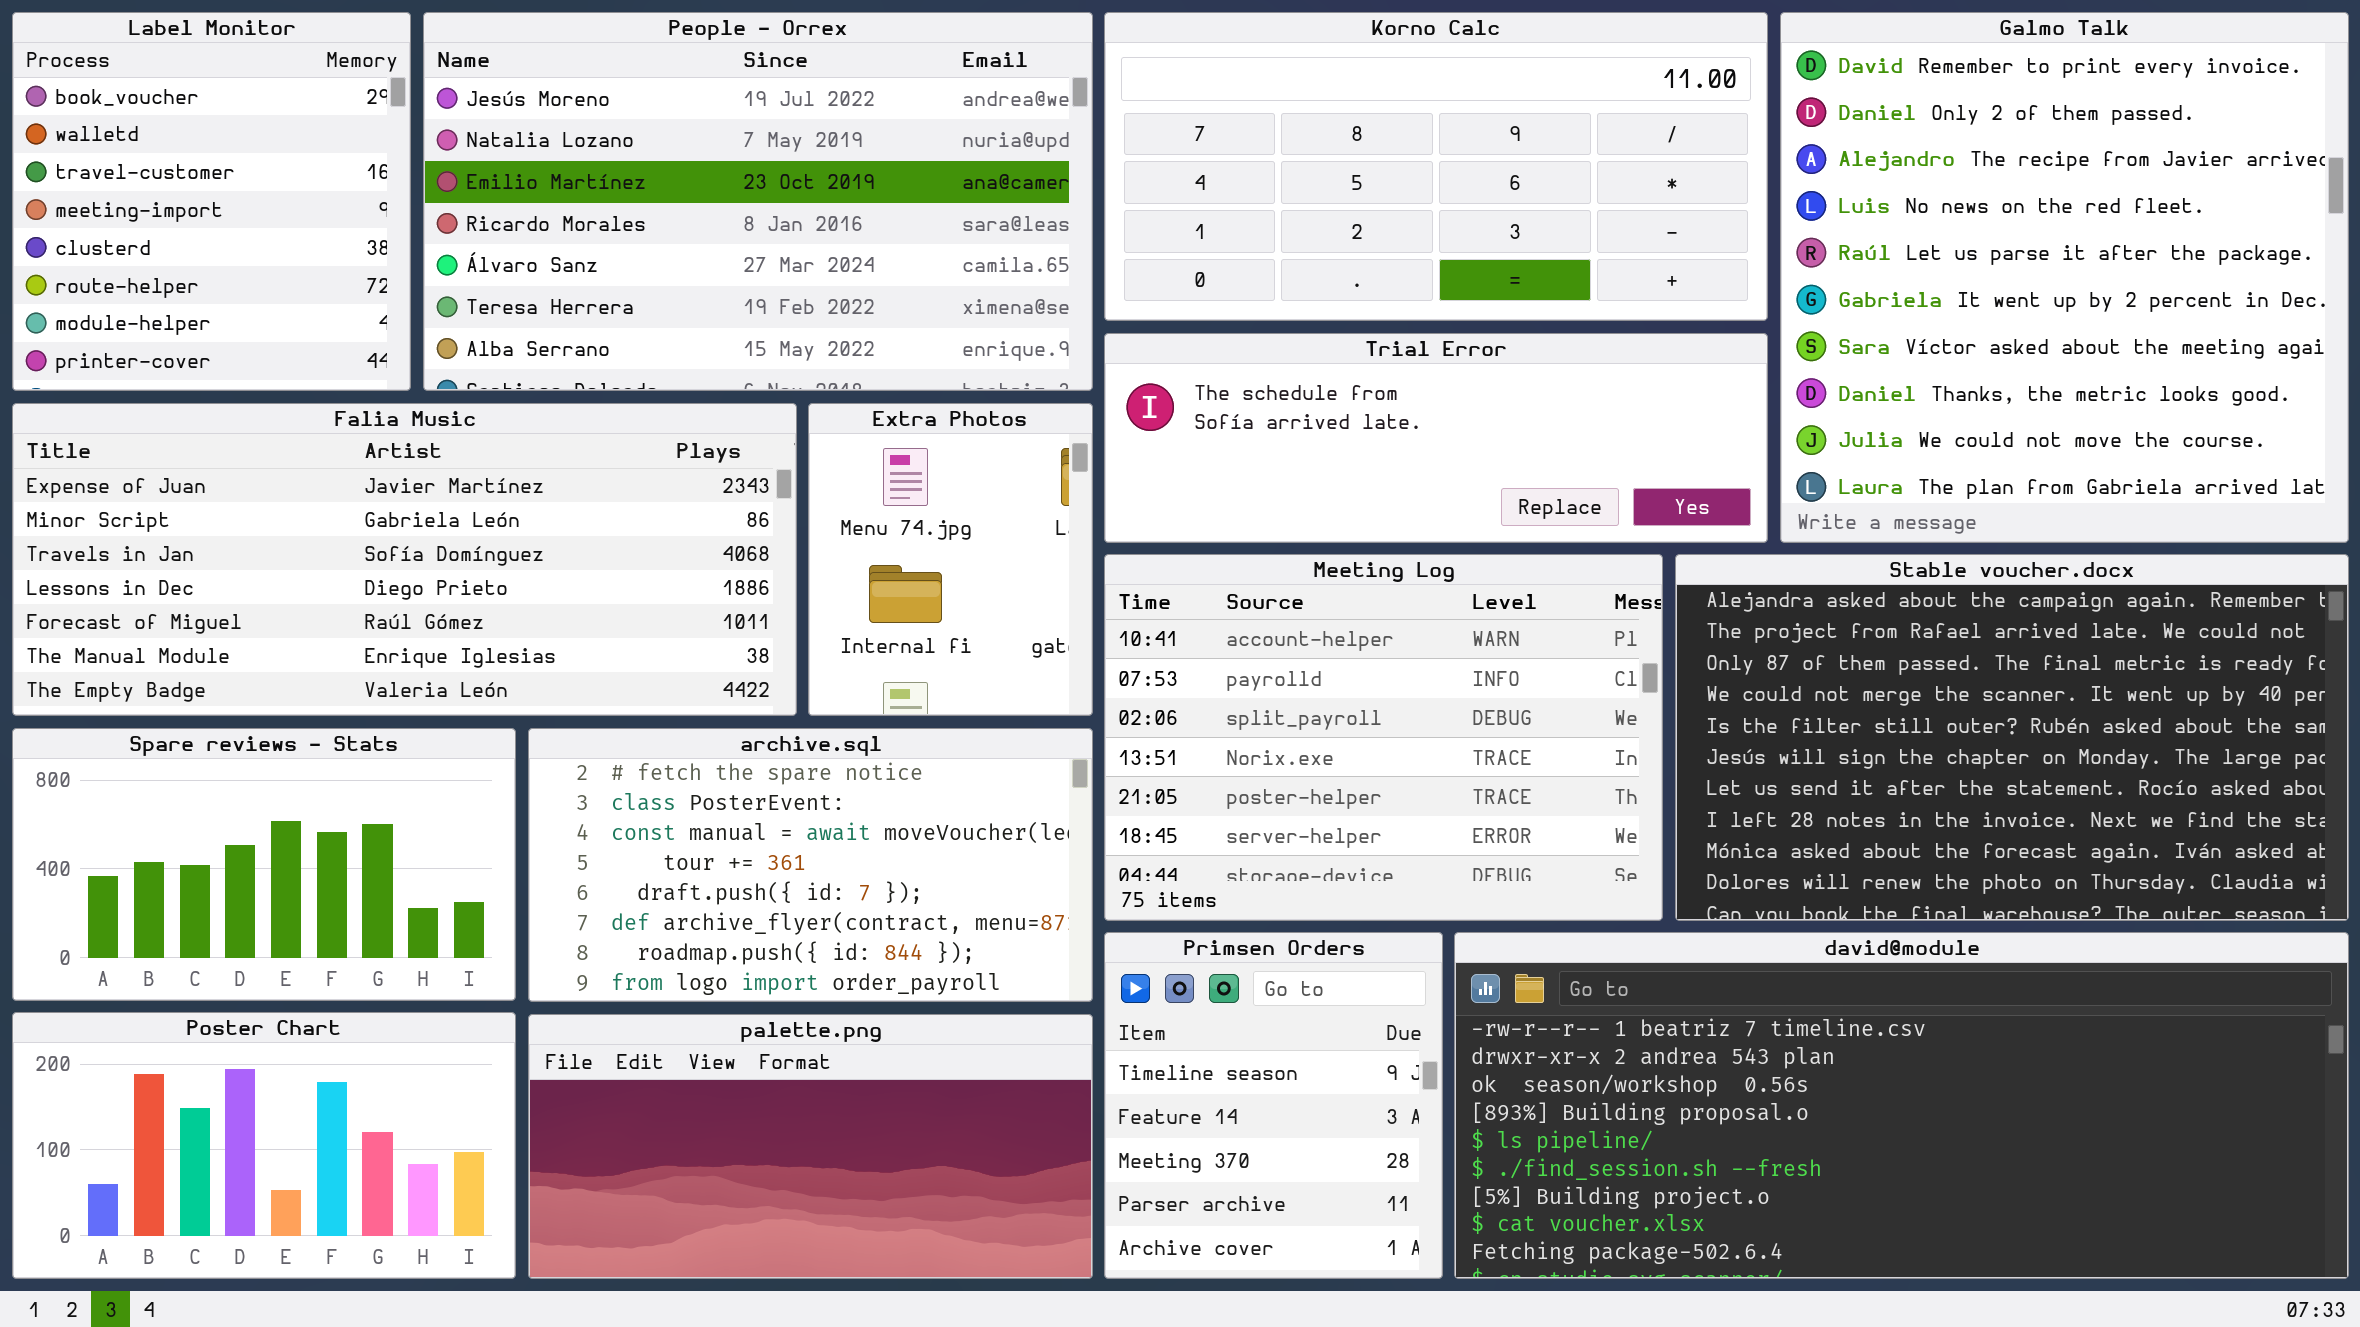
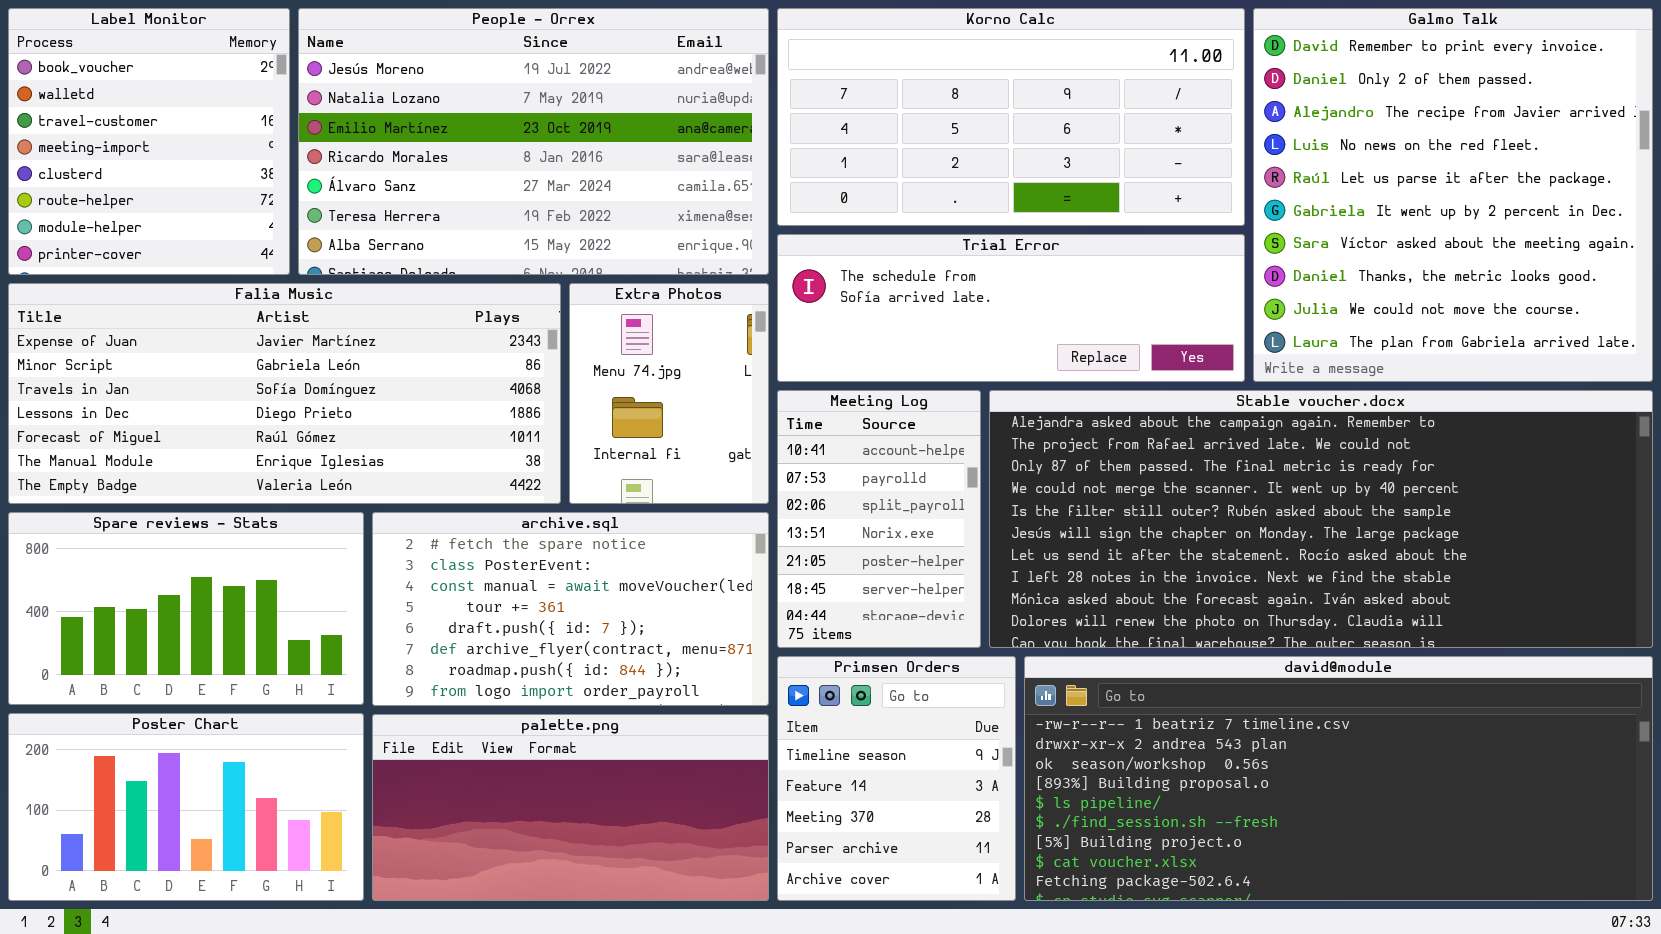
Meeting Log: [1104,554,1663,921] -> [777,390,981,648], resized
Stable voucher.docx: [1675,554,2349,921] -> [989,390,1653,648], resized

